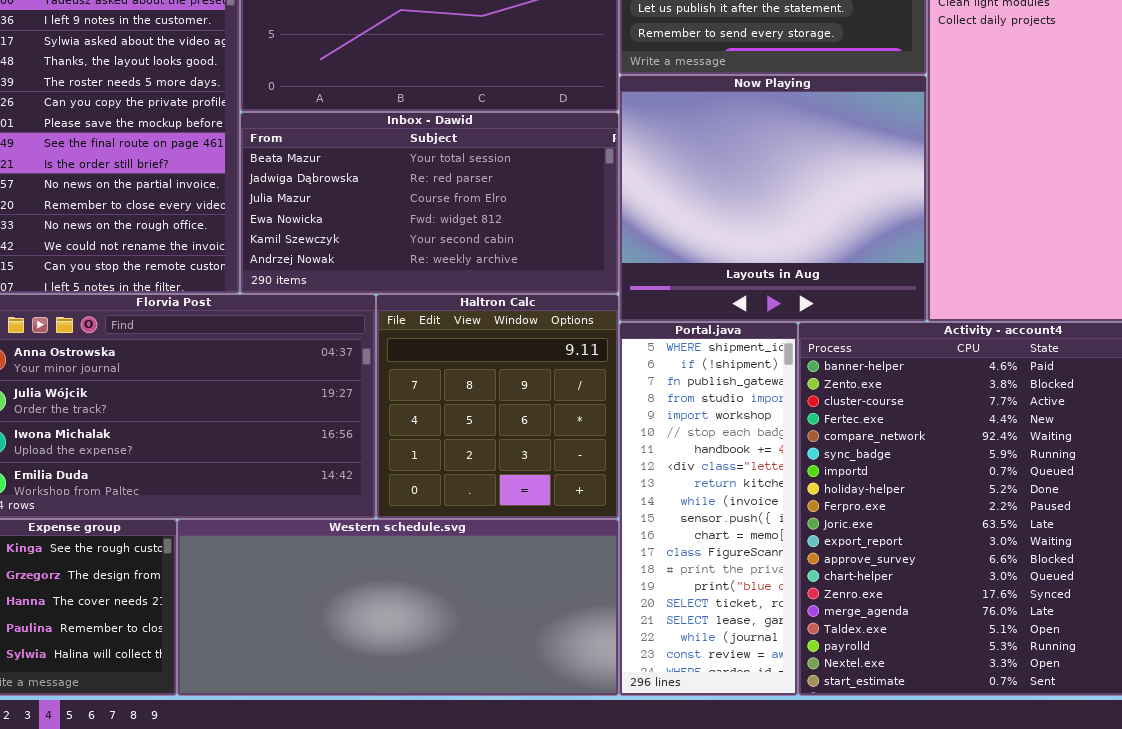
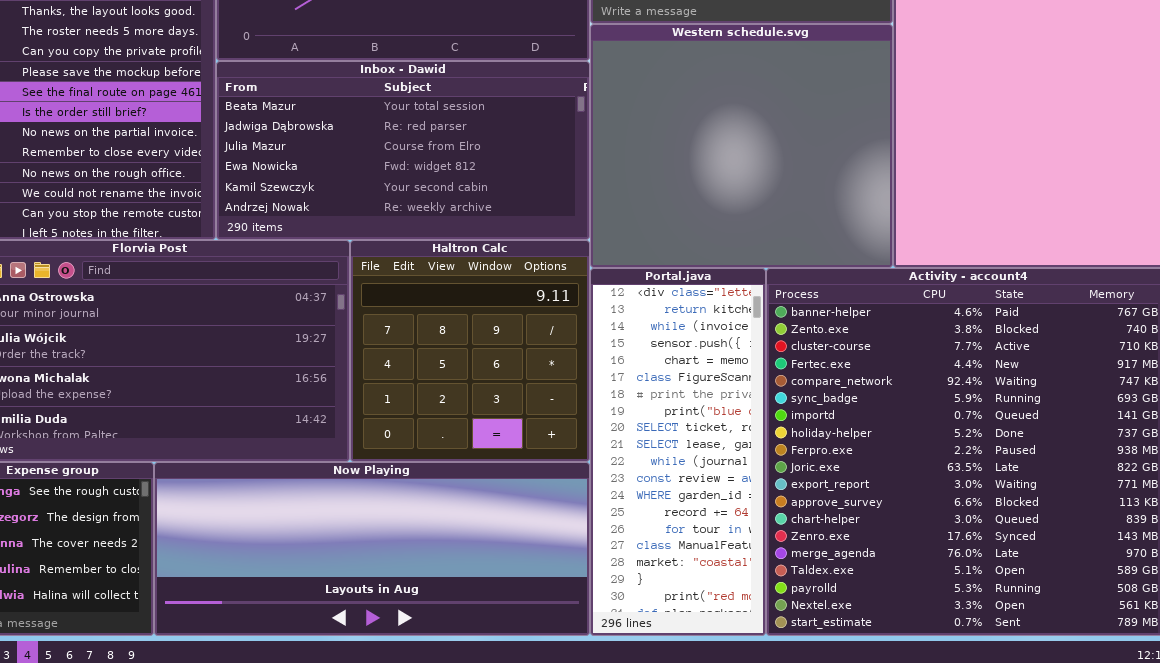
Now Playing: [619,75,927,322] -> [154,462,590,636], moved, resized
Portal.java: [619,322,798,696] -> [590,268,766,636], scrolled down 7 rows
Western schedule.svg: [177,519,619,696] -> [590,24,893,268], moved, resized

